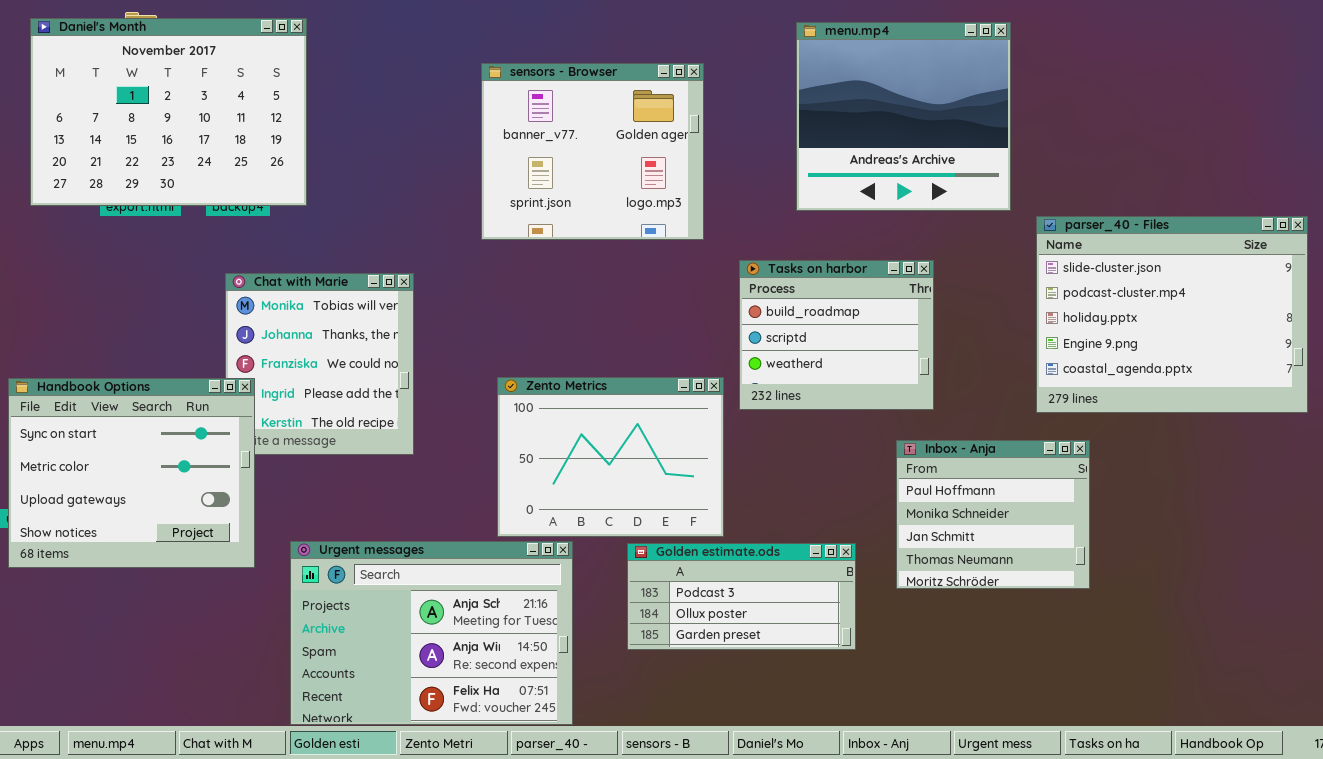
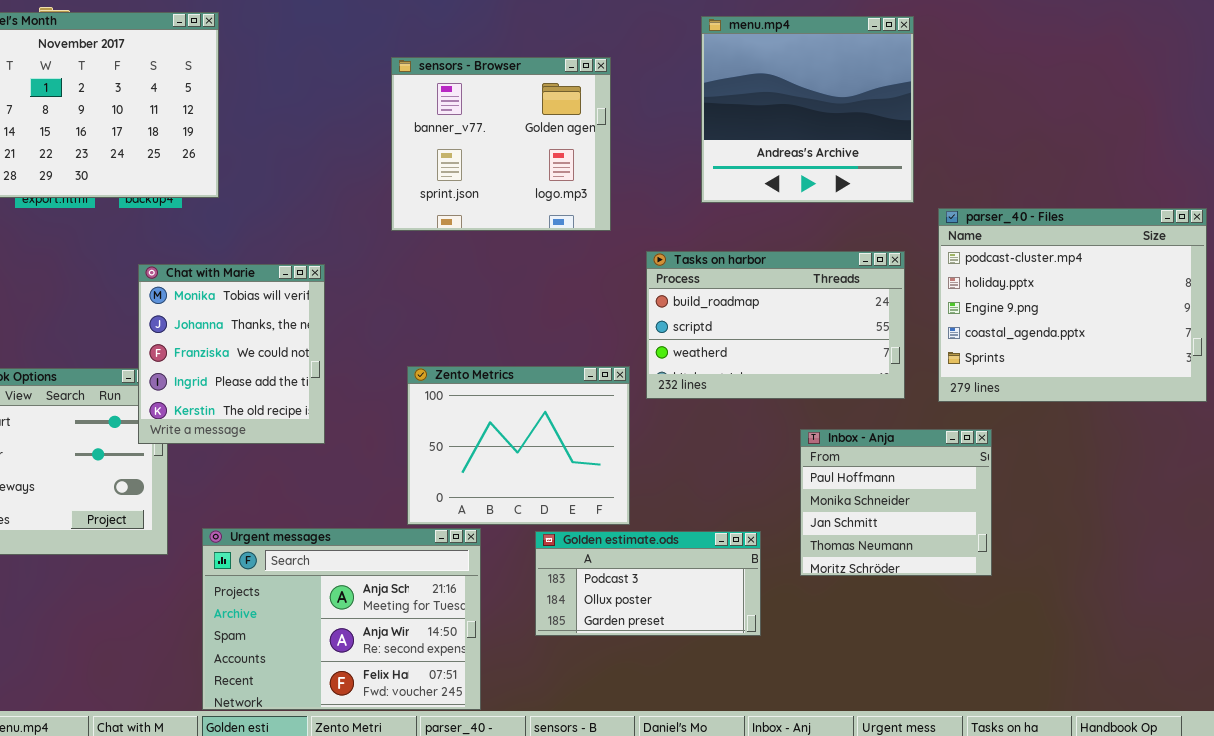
parser_40 - Files: [1036,216,1308,413] -> [938,208,1207,402], scrolled down 1 row
Tasks on harbor: [739,260,934,410] -> [646,251,905,399], resized
Chat with Marie: [225,273,414,455] -> [138,264,325,444], raised

